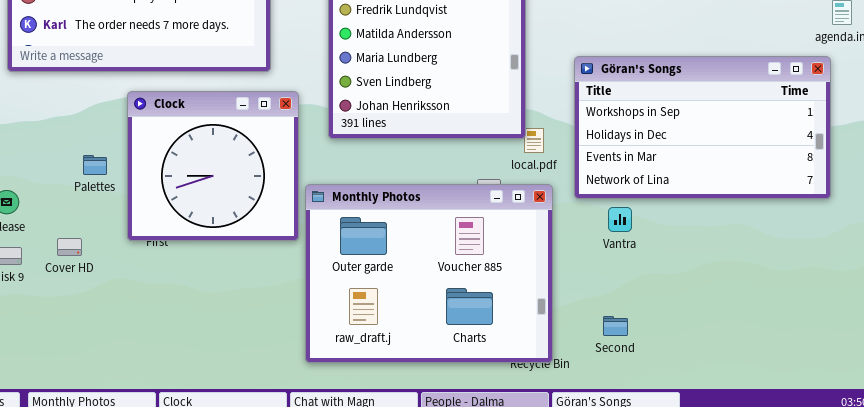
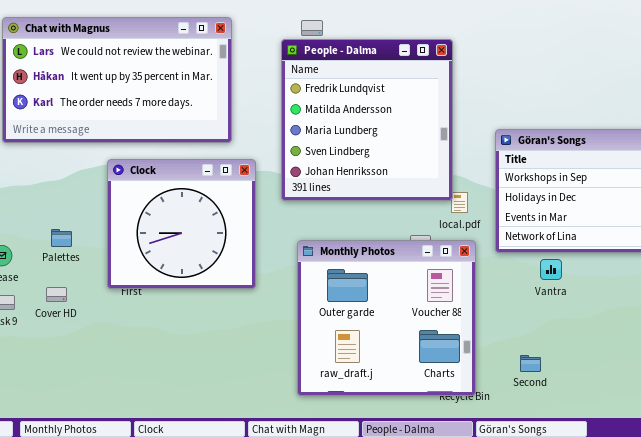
Palettes: [83,155,107,175] -> [51,229,72,247], moved
Monthly Photos: [305,184,553,363] -> [297,240,476,396], resized
Vantra: [608,207,632,232] -> [540,259,562,280], moved

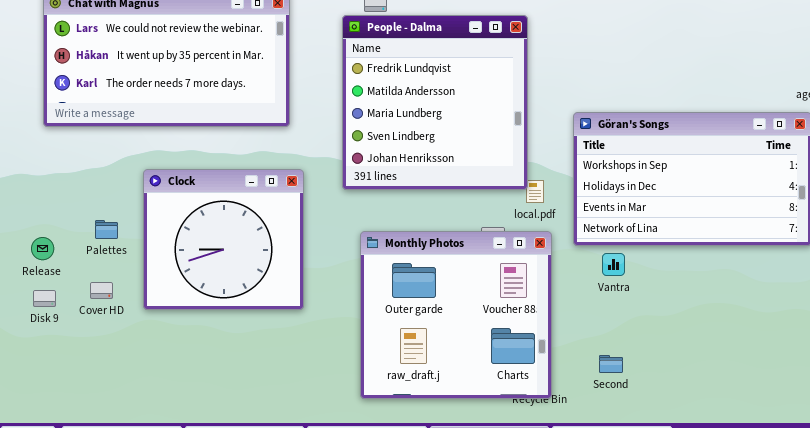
Clock: [107,159,256,289] -> [143,169,304,310], moved
Vantra: [540,259,562,280] -> [602,253,625,276], moved

